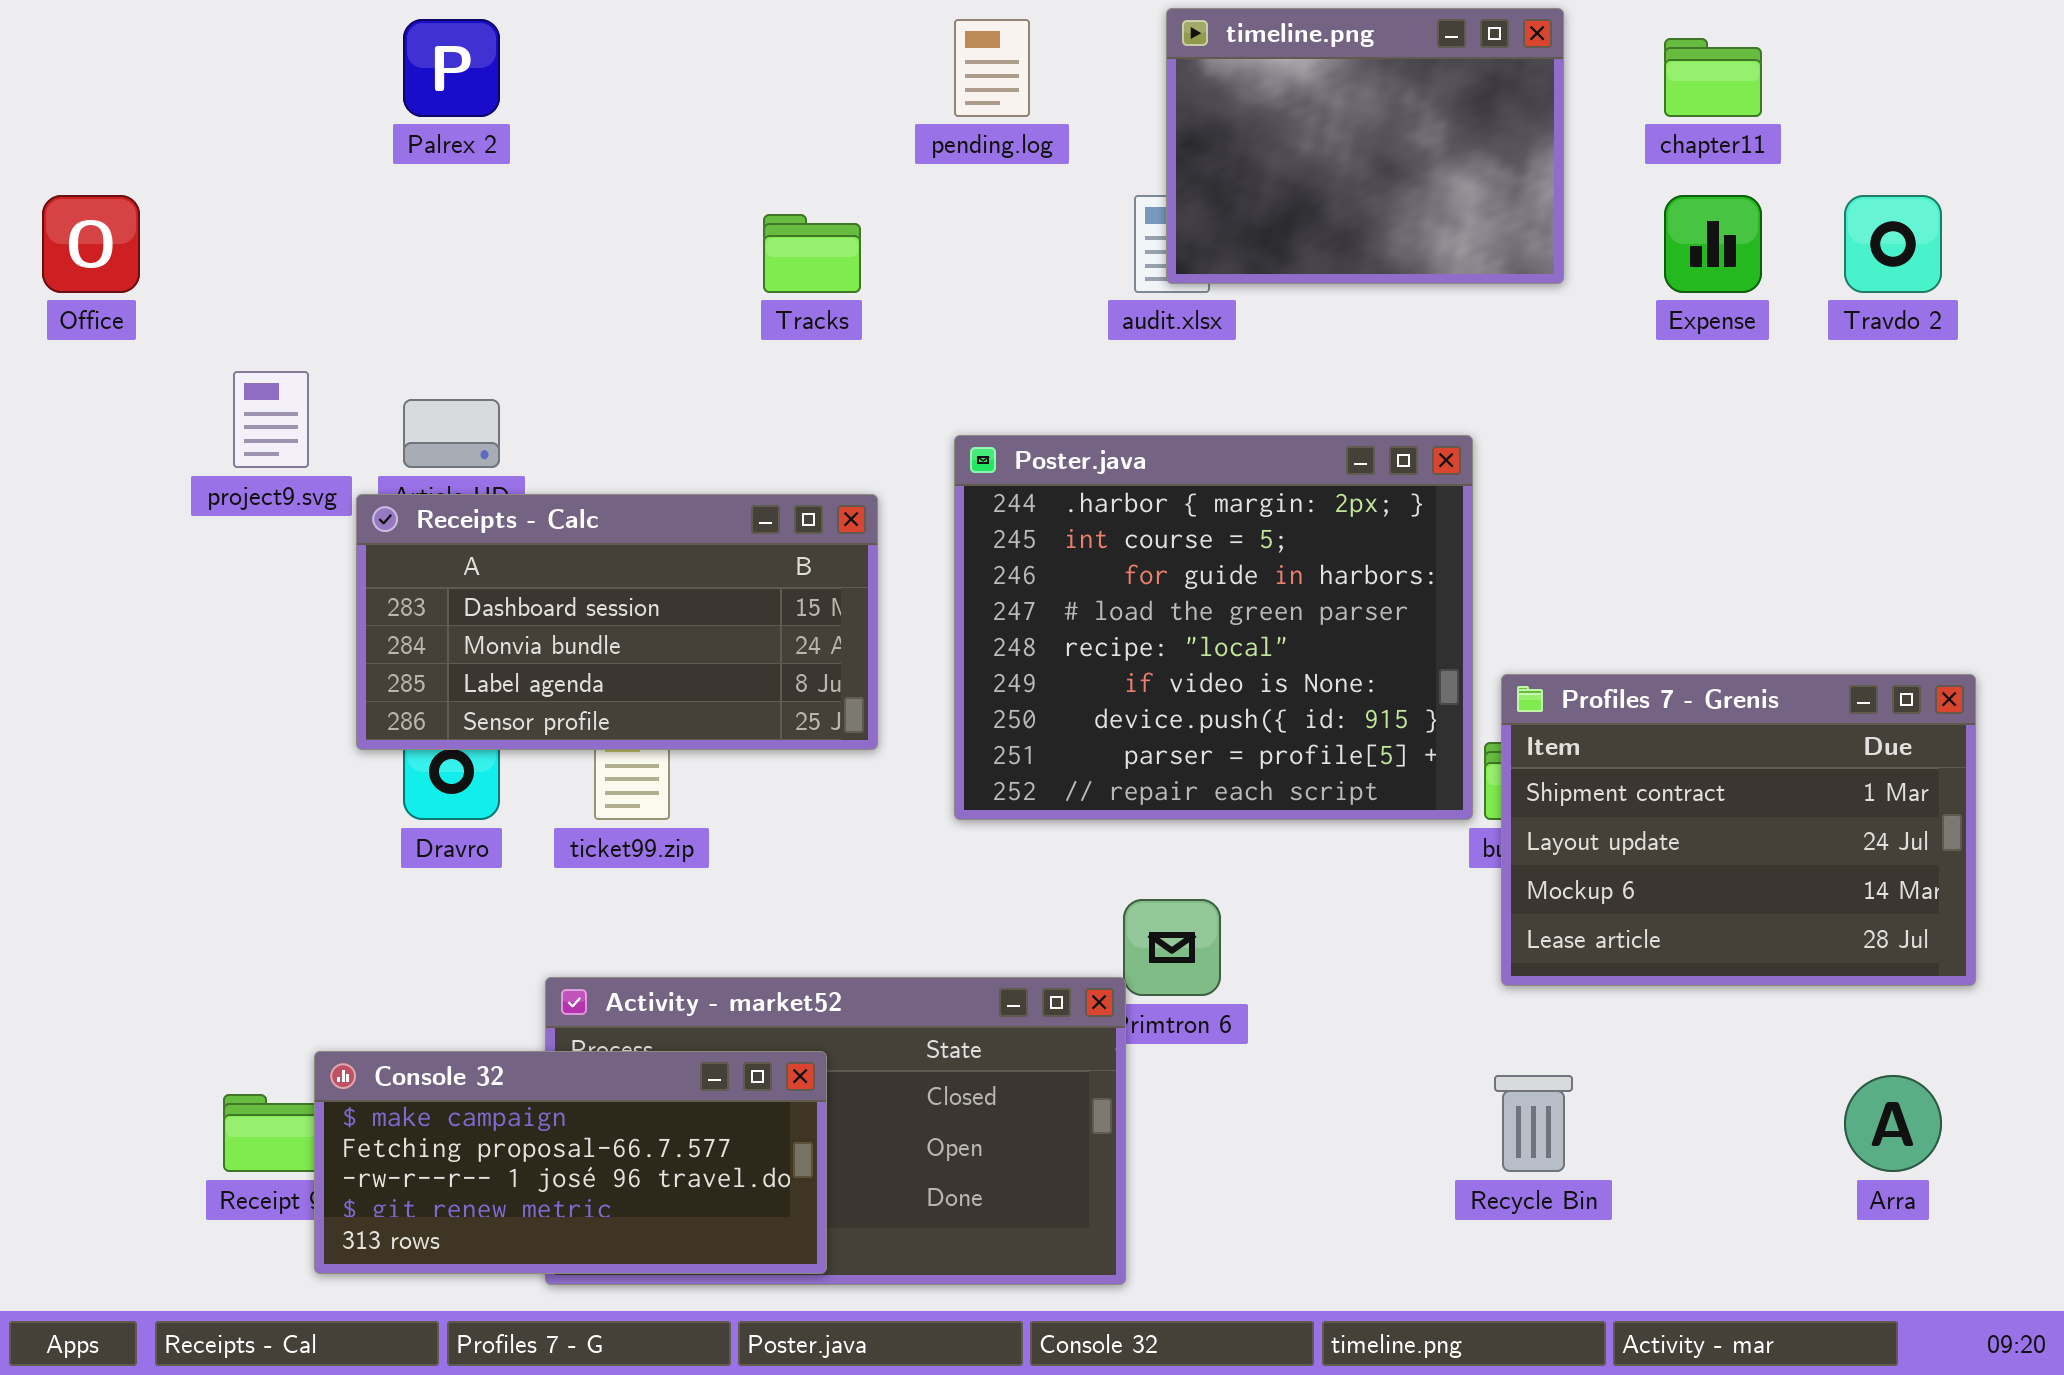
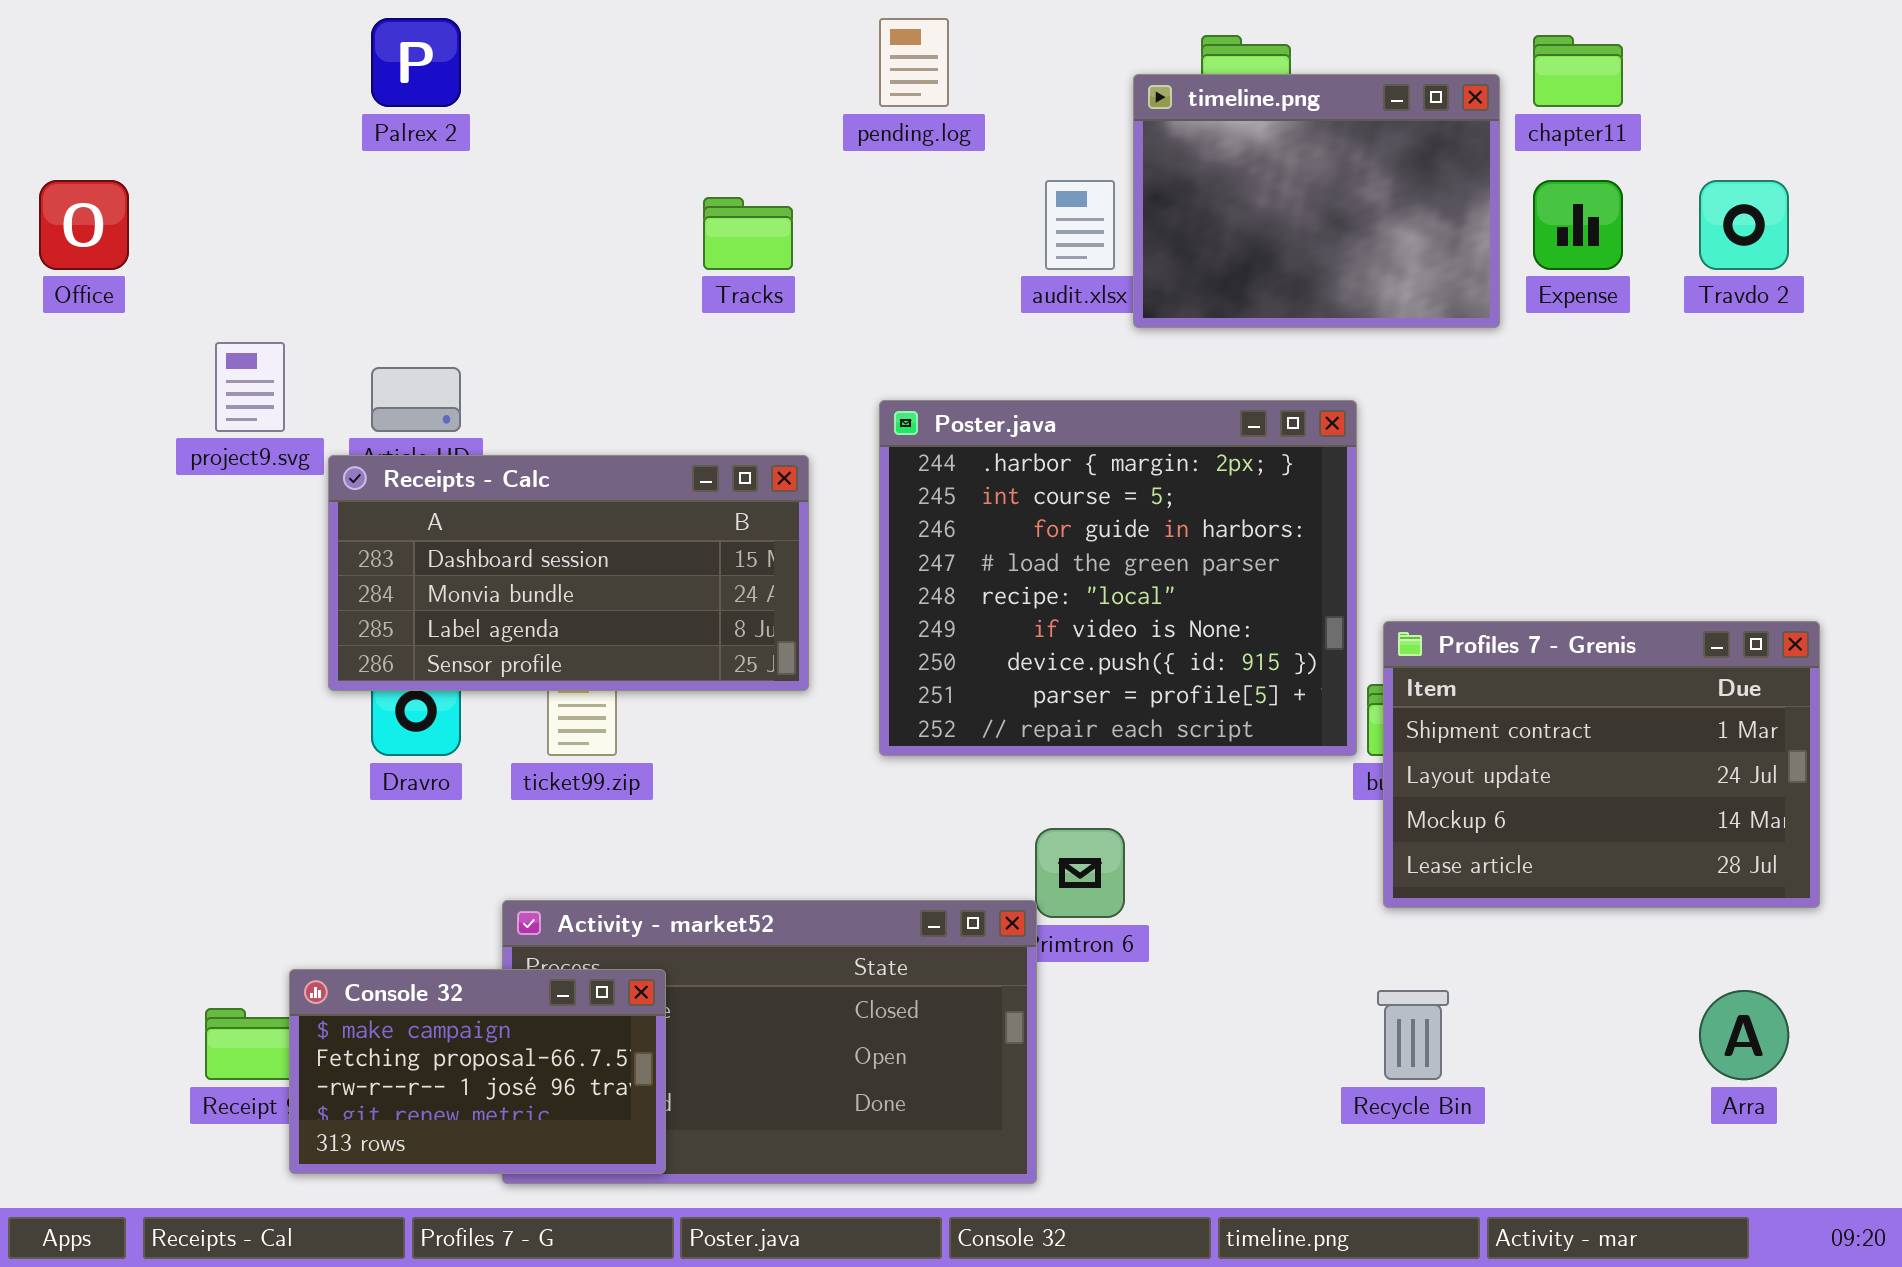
timeline.png: [1166,8,1564,284] -> [1133,74,1500,328], moved
Console 32: [314,1051,827,1274] -> [289,969,666,1174], resized

